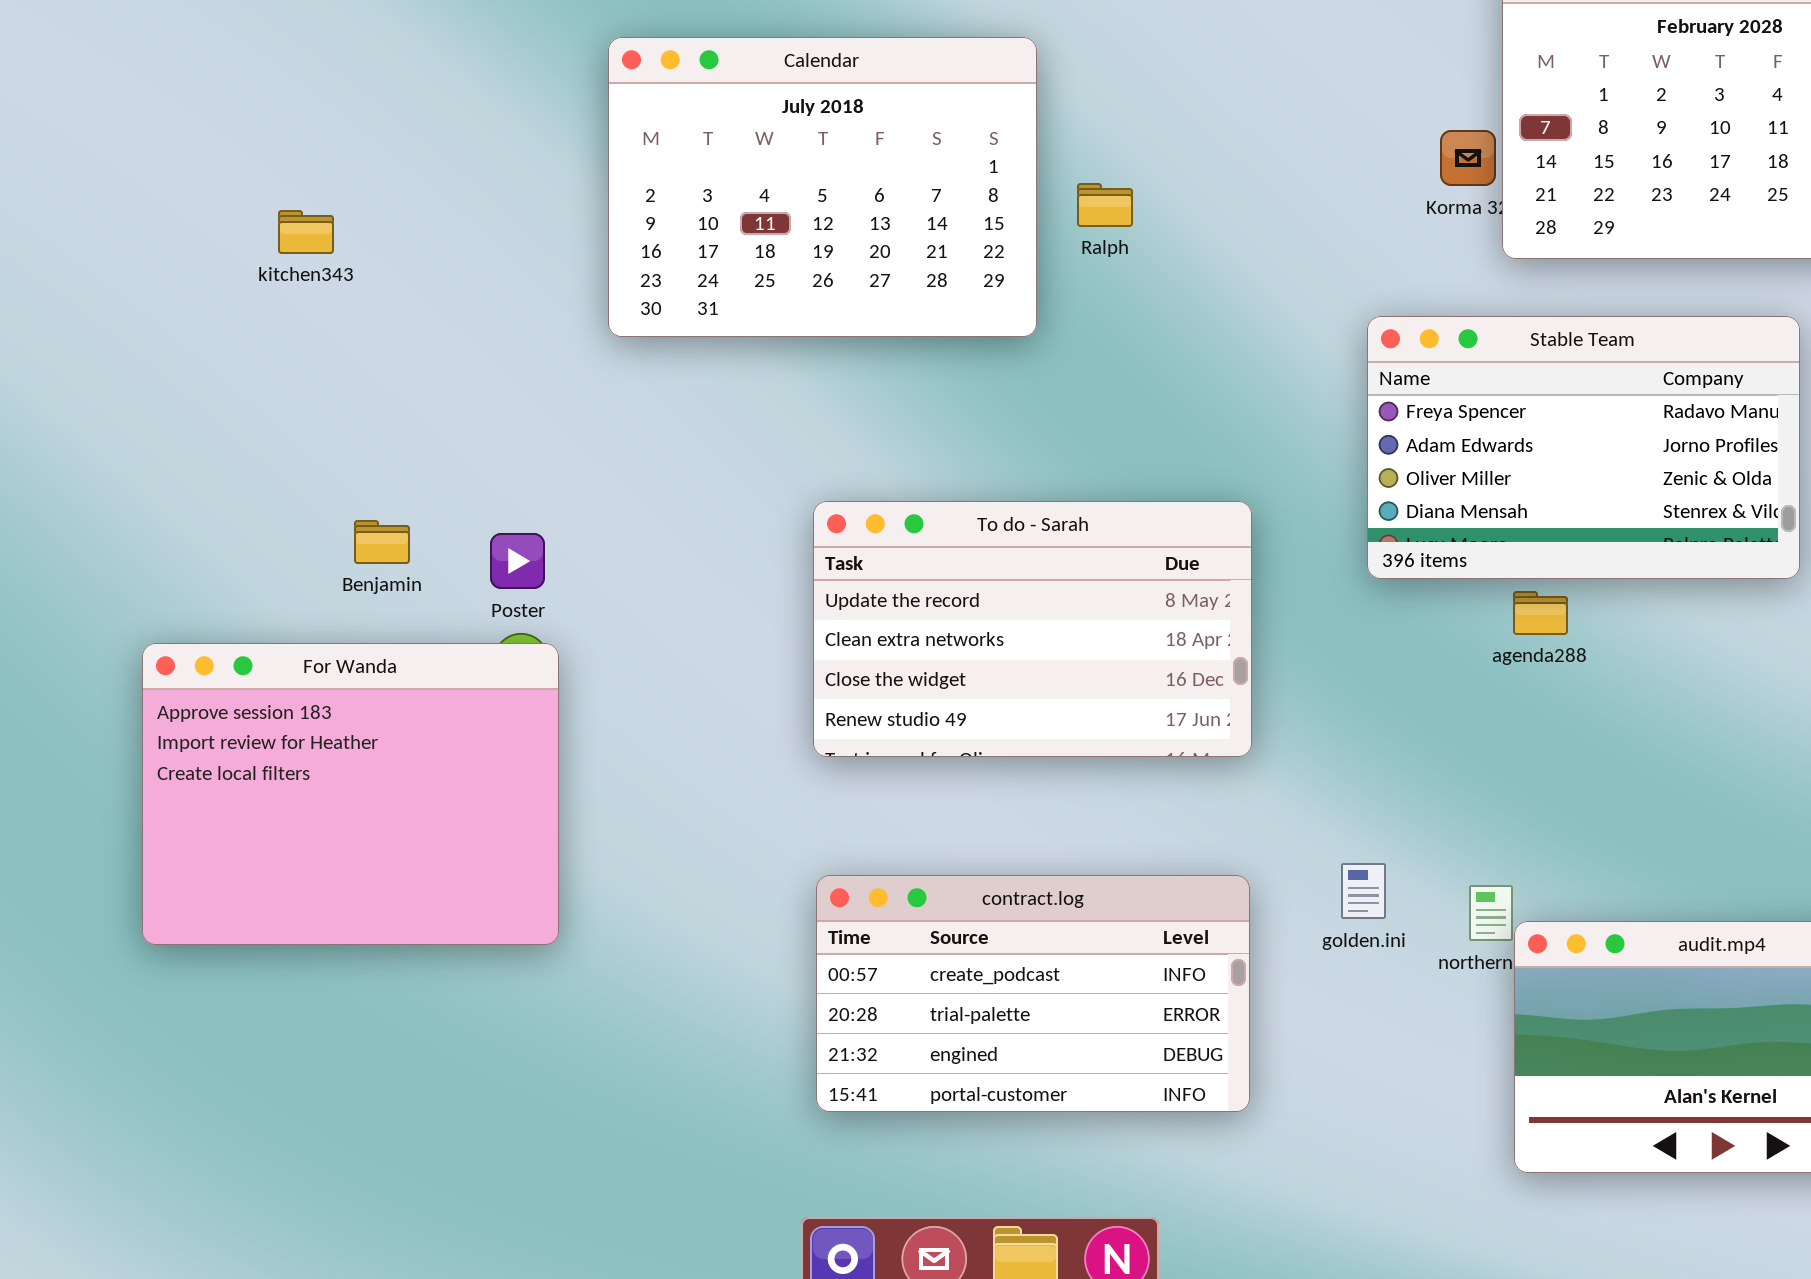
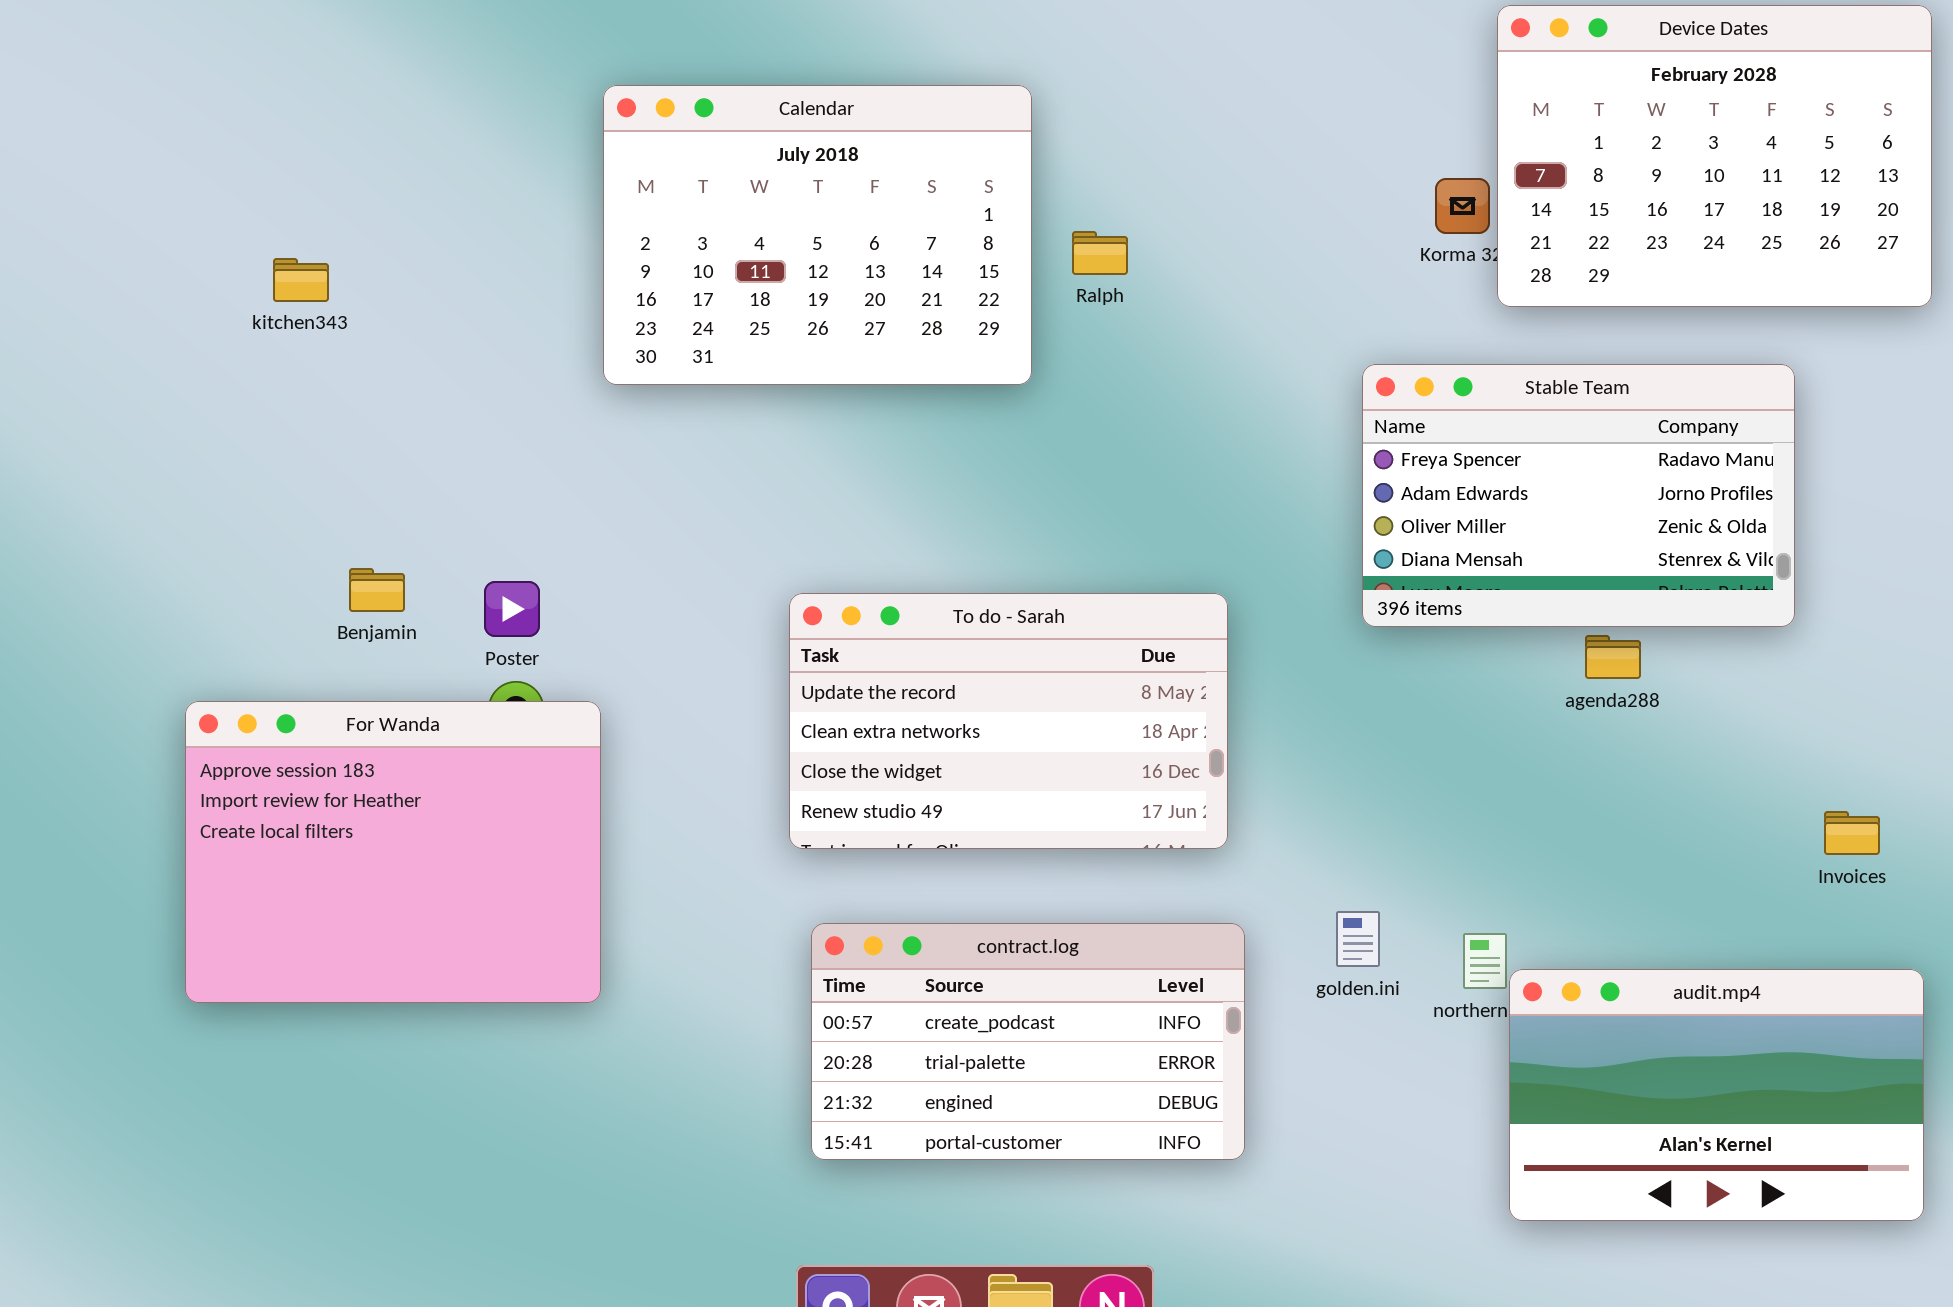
To do - Sarah: [813,501,1252,757] -> [789,593,1228,849], moved
agenda288: [1513,591,1568,635] -> [1585,635,1641,679], moved
For Wanda: [142,643,559,945] -> [185,701,601,1003], moved

